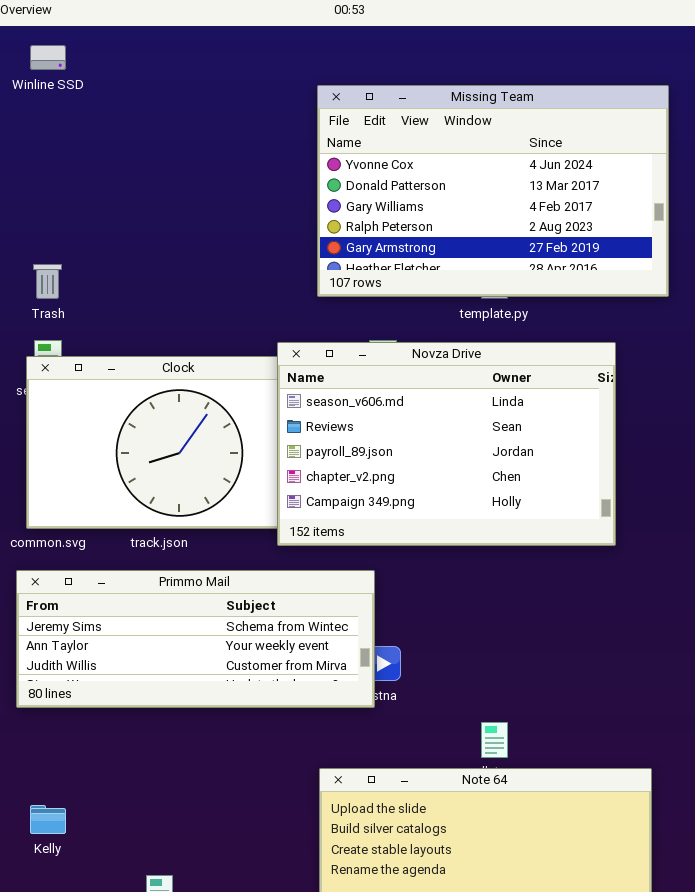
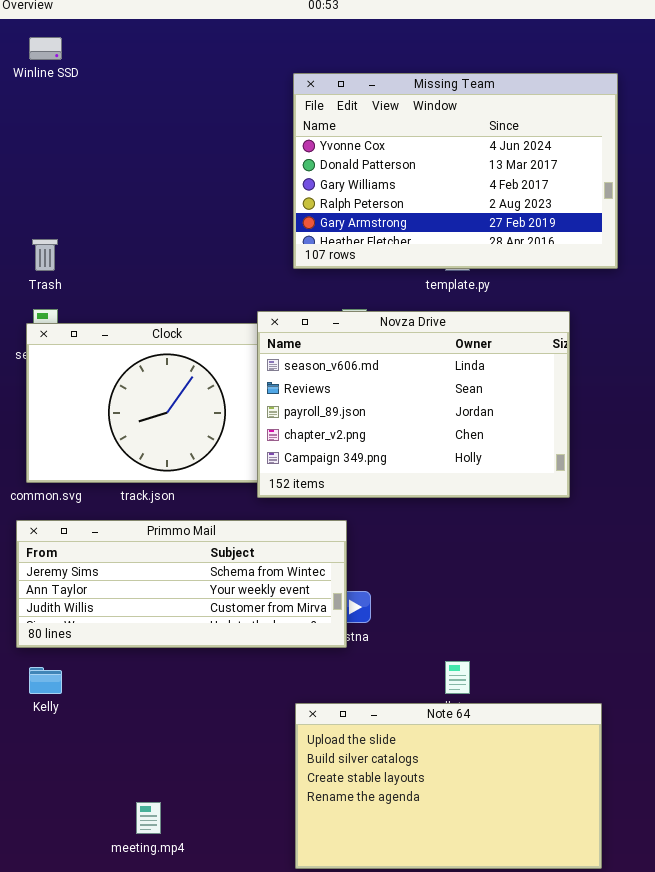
Kelly: [30,805,66,834] -> [29,667,62,694], moved

